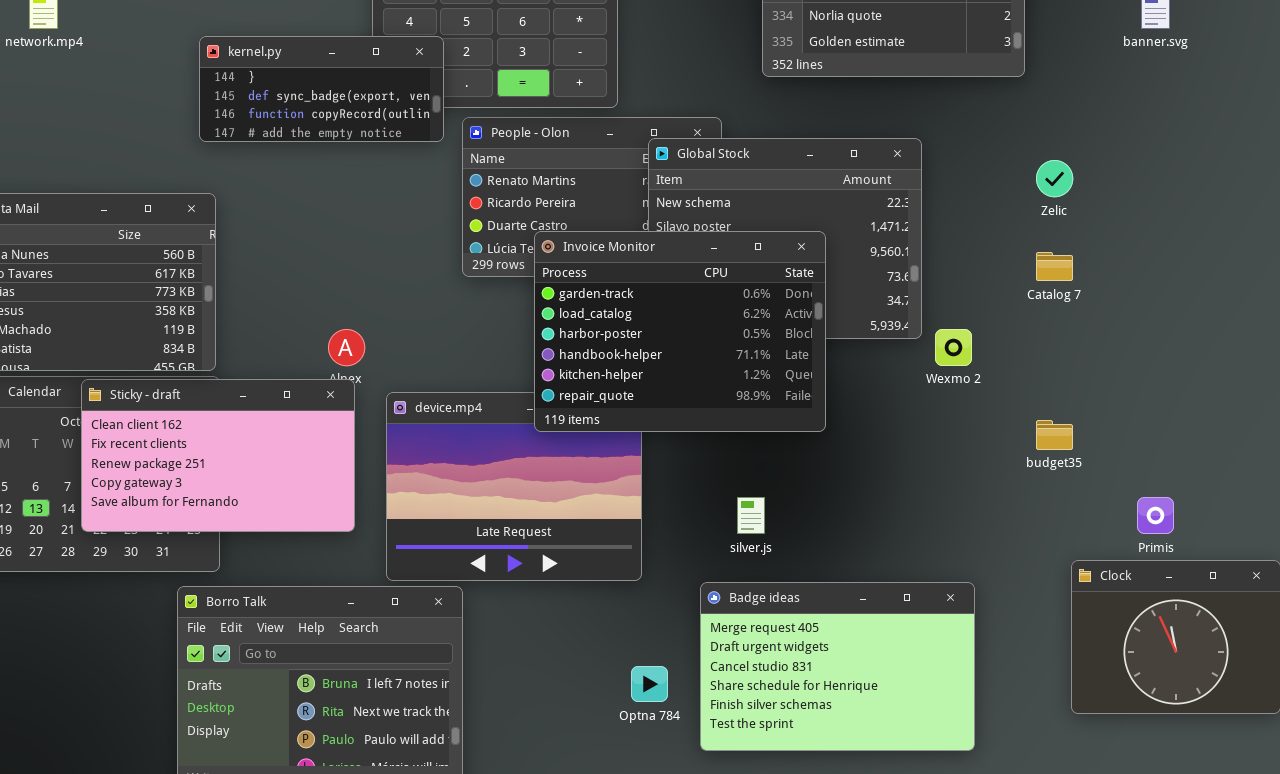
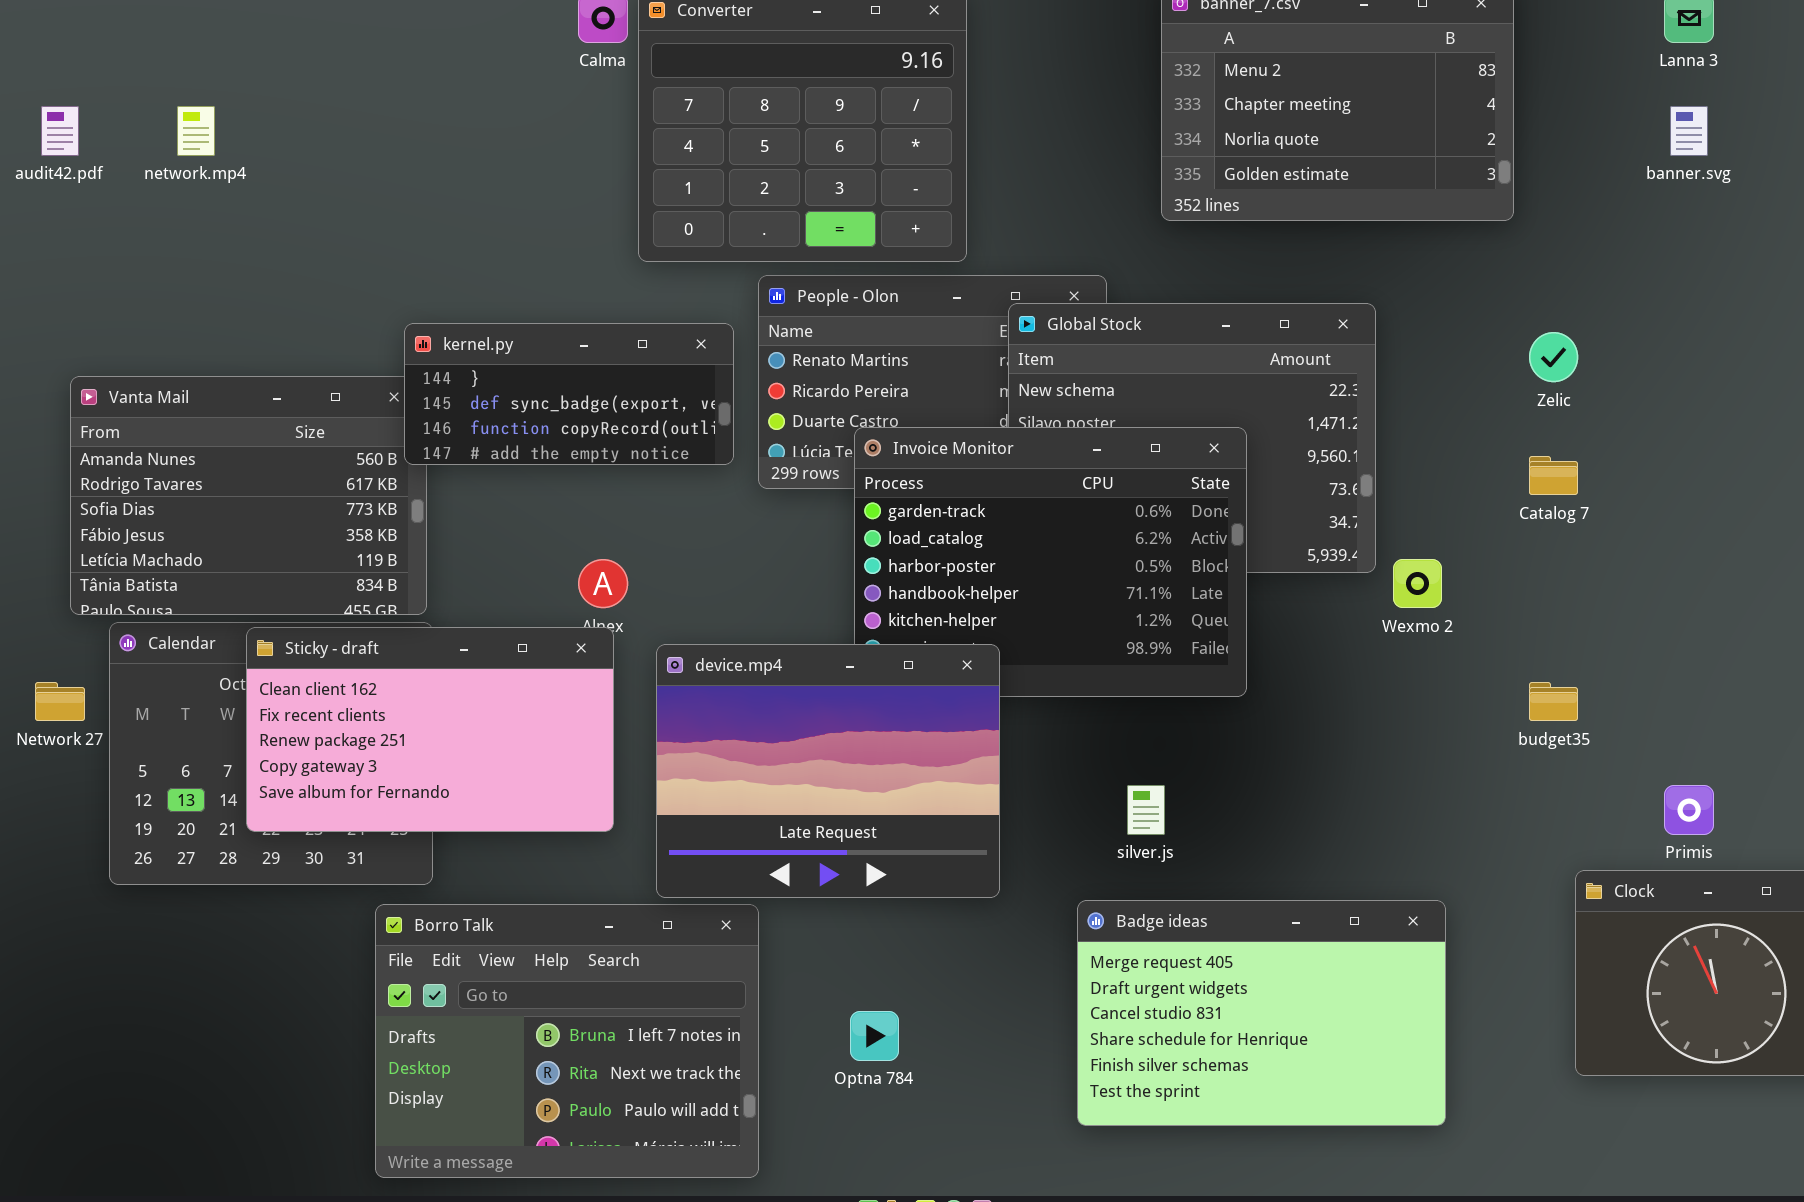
kernel.py: [199,36,444,142] -> [404,323,734,465], moved
device.mp4: [386,392,642,581] -> [656,644,1000,898], raised
Optna 784: [631,666,668,702] -> [850,1011,899,1061], moved

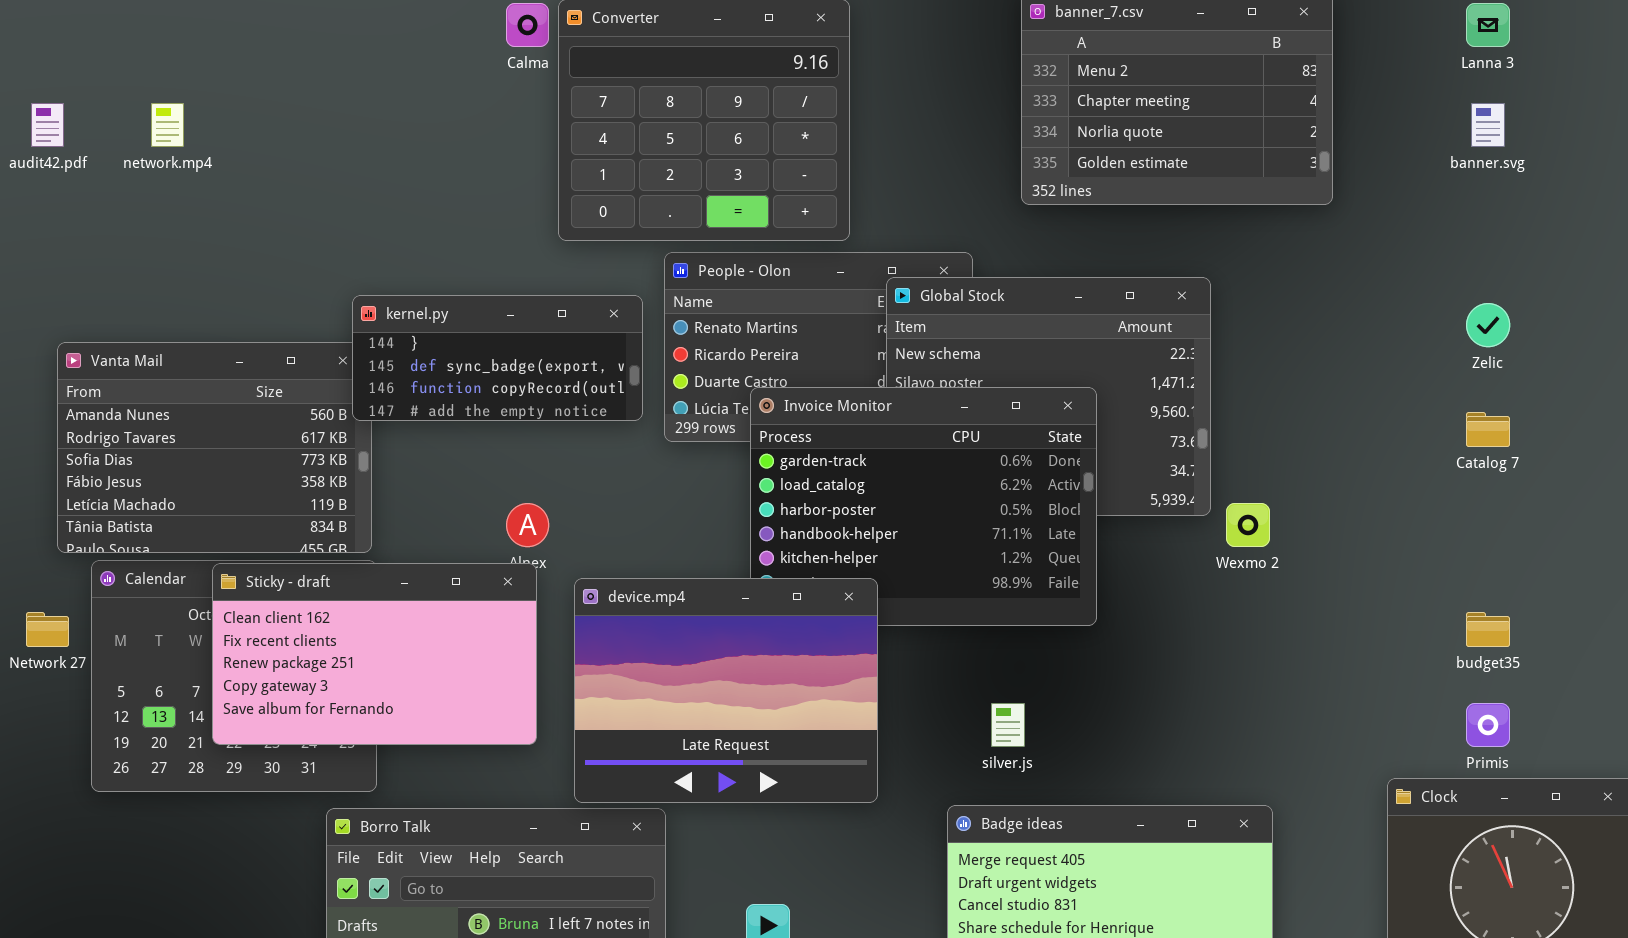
Zelic: [1529,332,1578,382] -> [1466,303,1510,347], moved
Catalog 7: [1529,456,1578,495] -> [1466,412,1510,447], moved
budget35: [1529,682,1578,721] -> [1466,612,1510,647], moved

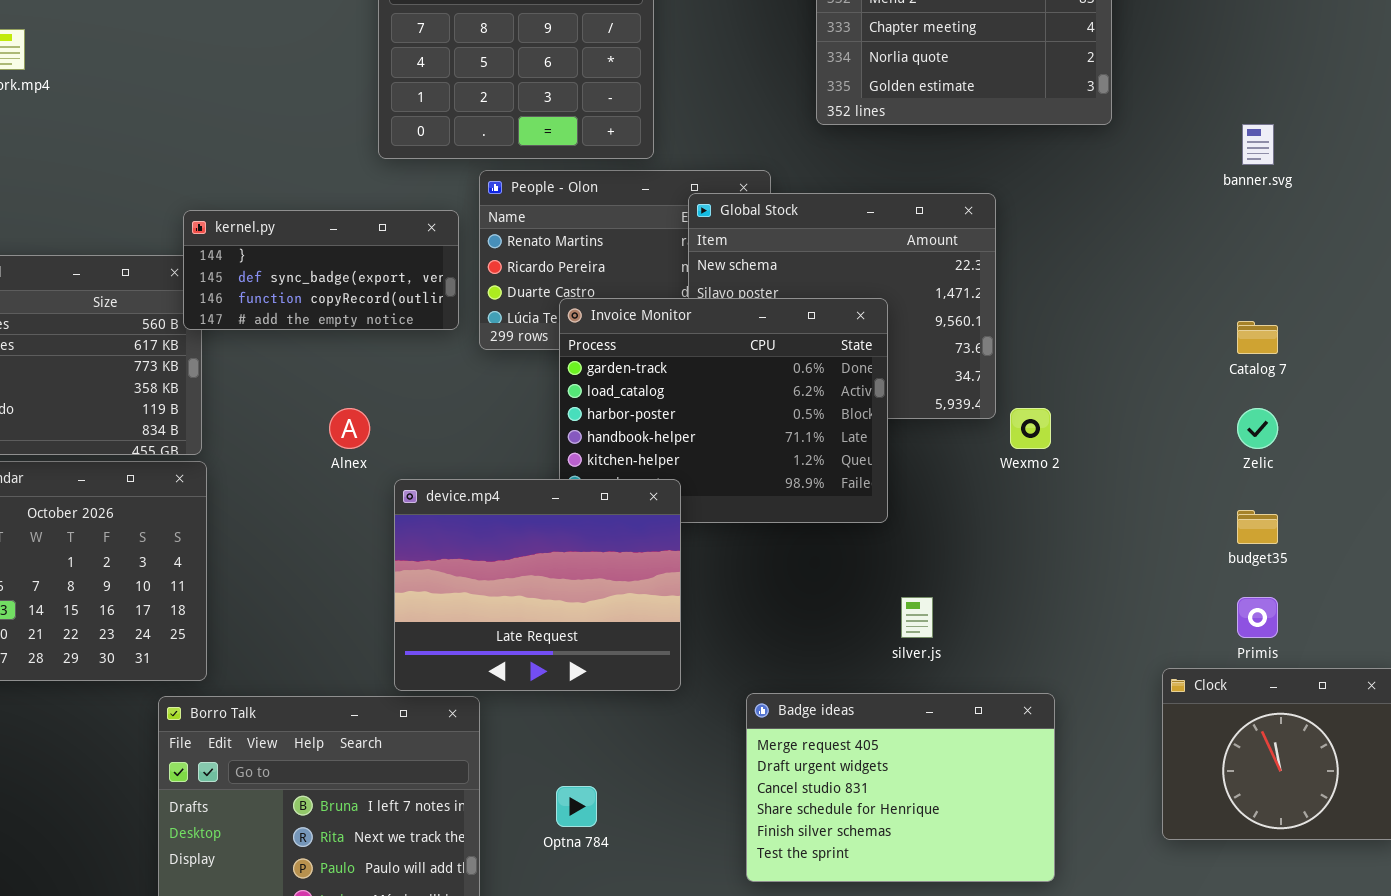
banner.svg: [1471,103,1505,147] -> [1242,124,1274,165], moved
Zelic: [1466,303,1510,347] -> [1237,408,1278,449], moved
Sticky - draft: [212,563,537,745] -> none, closed
silver.js: [991,703,1025,747] -> [901,597,933,638], moved

